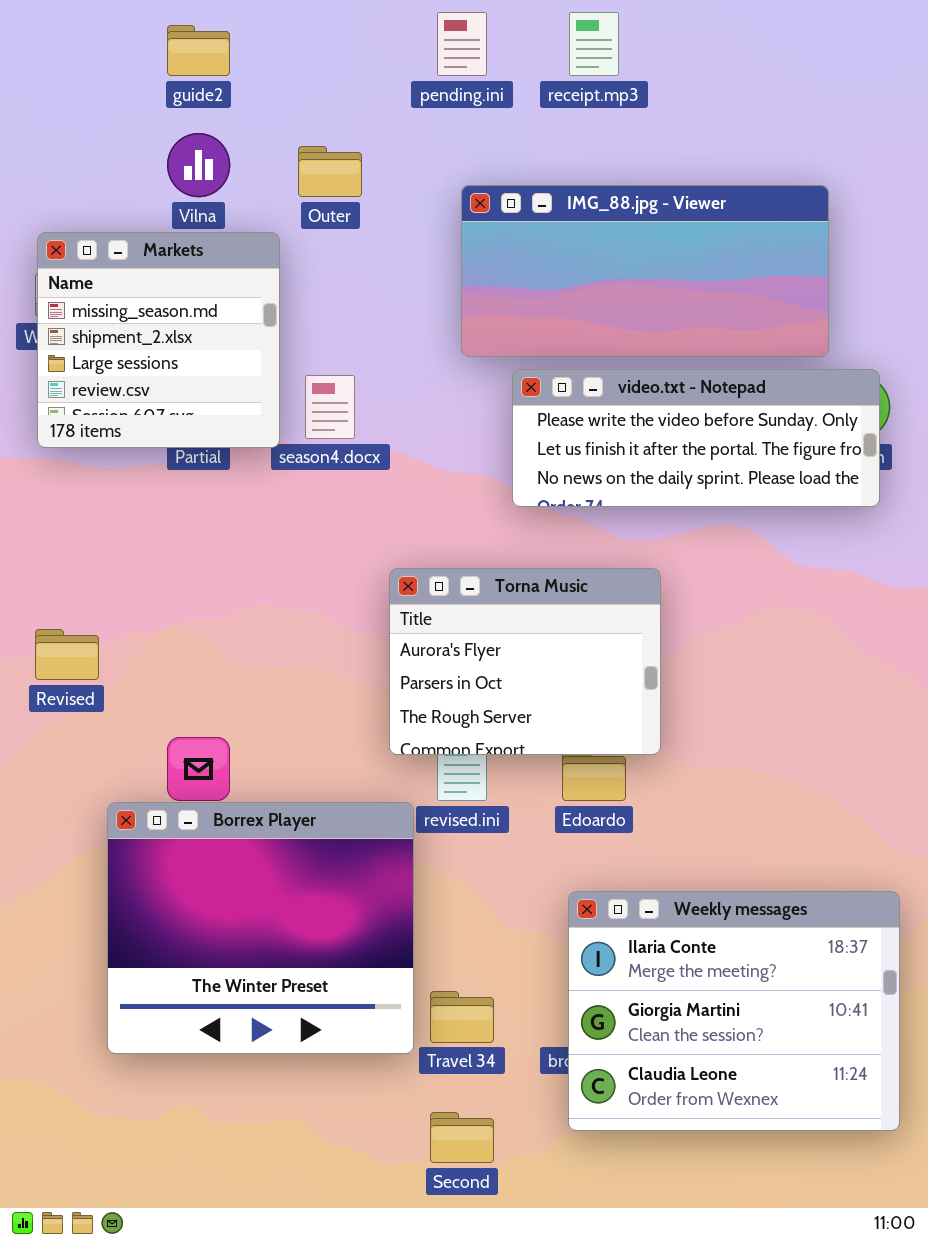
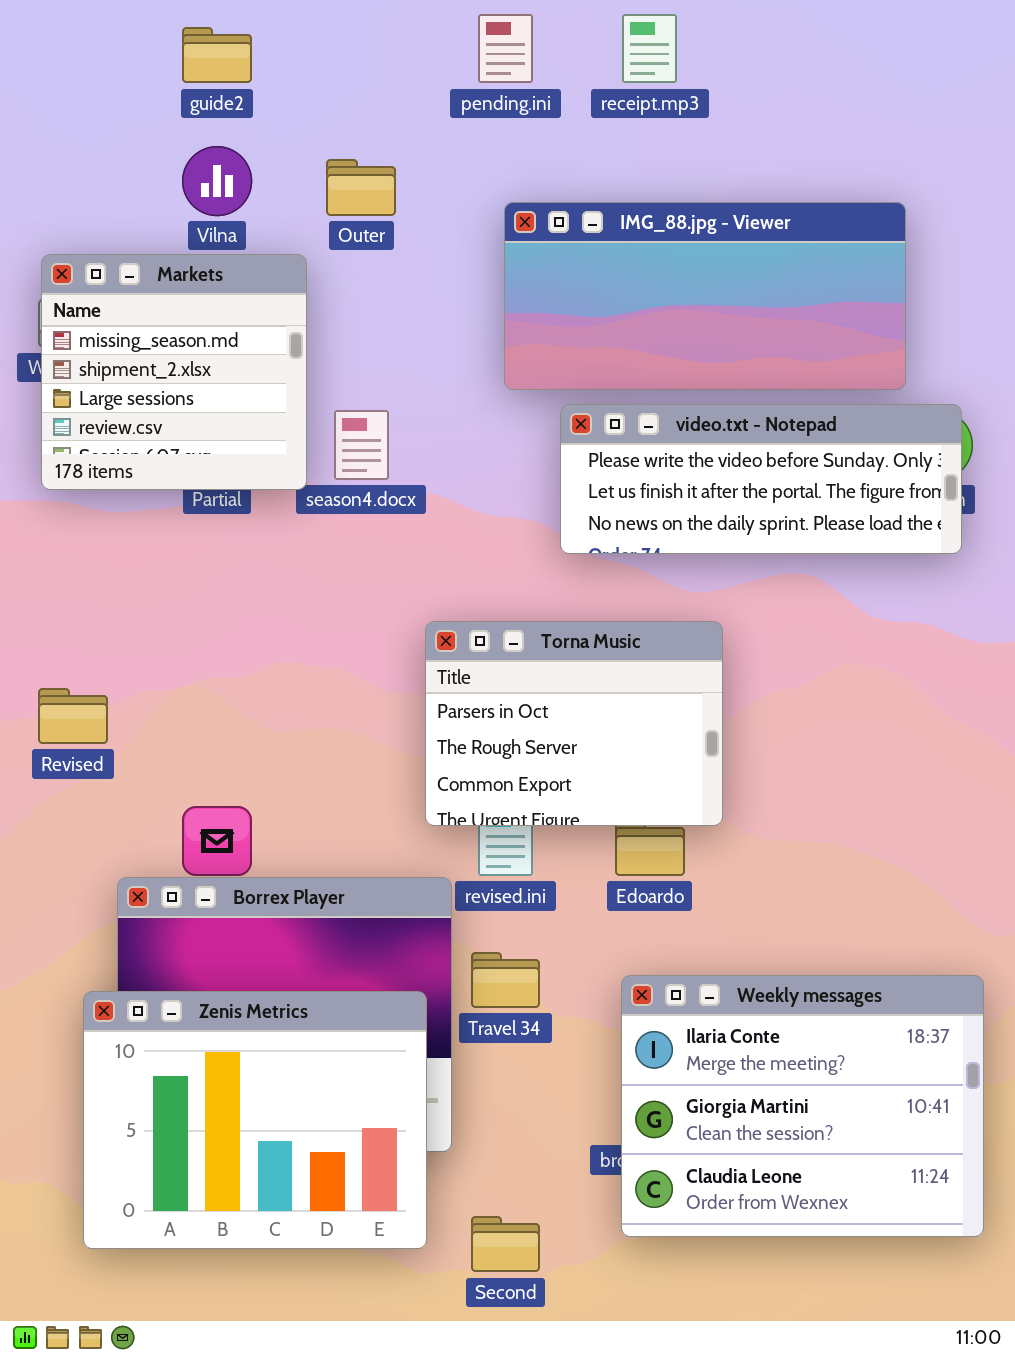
Torna Music: [389,568,661,755] -> [425,621,723,826], scrolled down 1 row
Zenis Metrics: none -> [83,991,427,1249], opened
Travel 34: [430,991,494,1043] -> [471,952,540,1008], moved

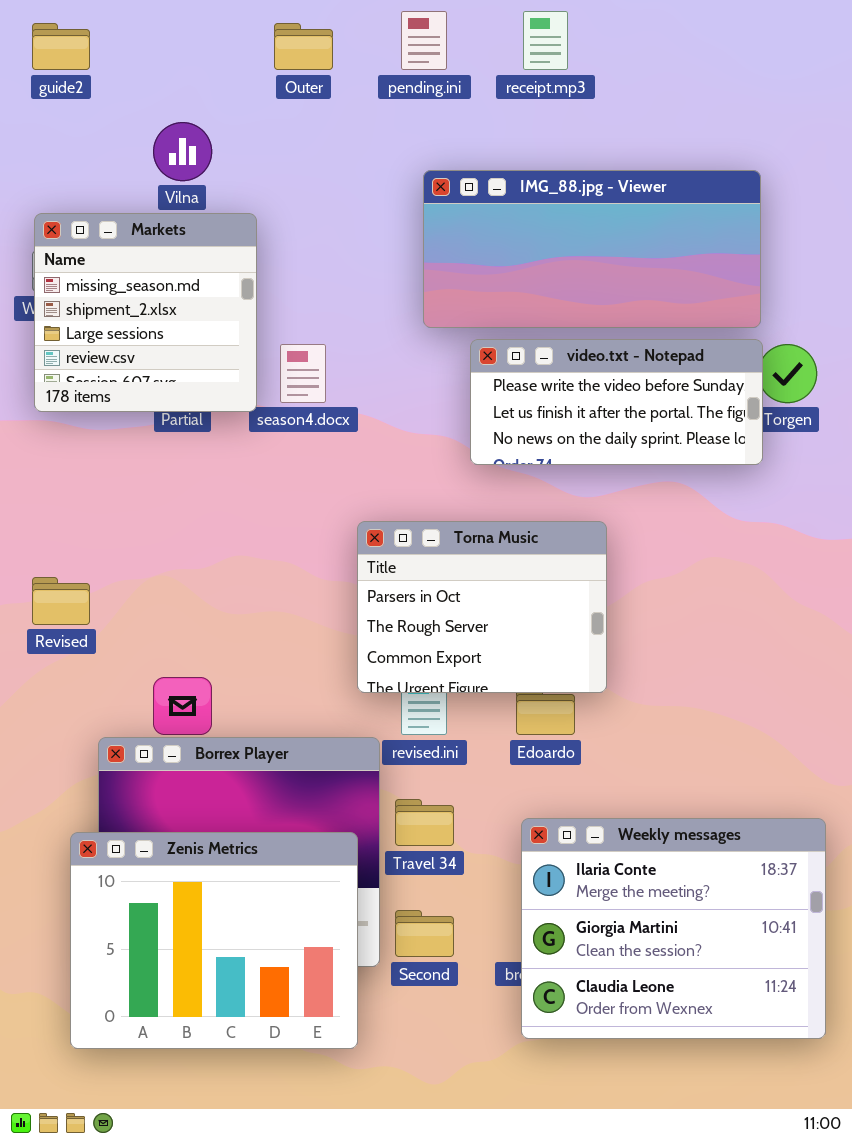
guide2: [182,27,252,83] -> [32,23,90,70], moved
Outer: [326,159,396,216] -> [274,23,333,70], moved
video.txt - Notepad: [560,404,962,554] -> [470,339,763,465], resized
Second: [471,1216,540,1272] -> [395,910,454,957], moved

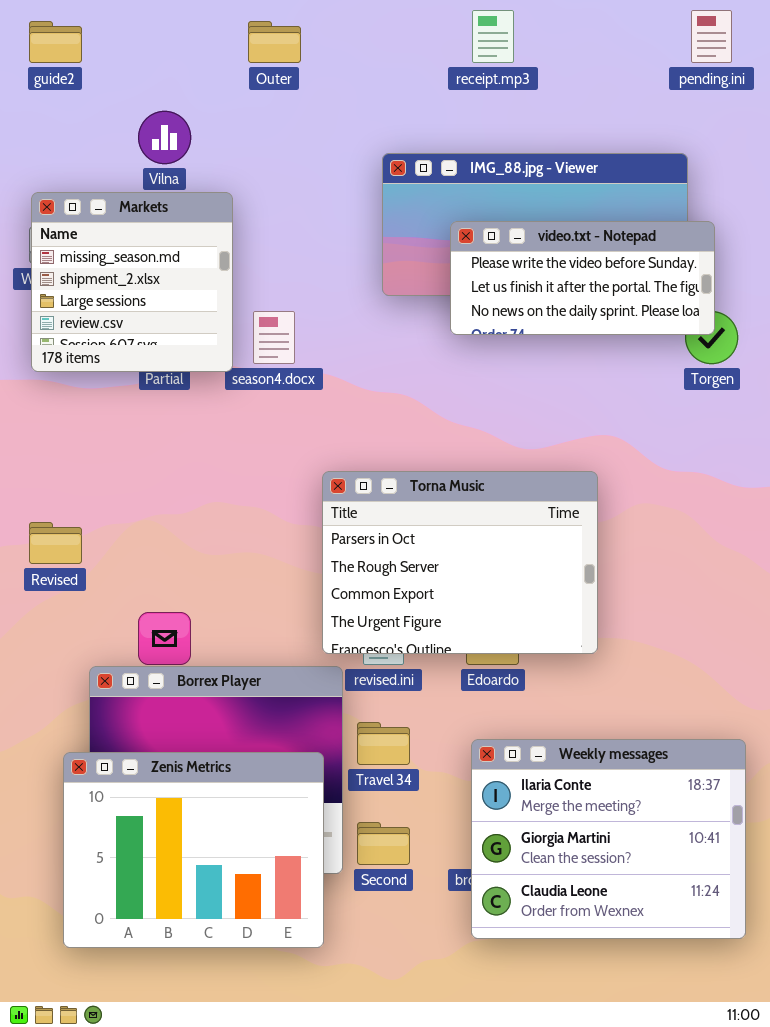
pending.ini: [401,11,447,70] -> [691,10,732,63], moved
video.txt - Notepad: [470,339,763,465] -> [450,221,715,335], moved
Torna Music: [357,521,607,693] -> [322,471,598,654], resized

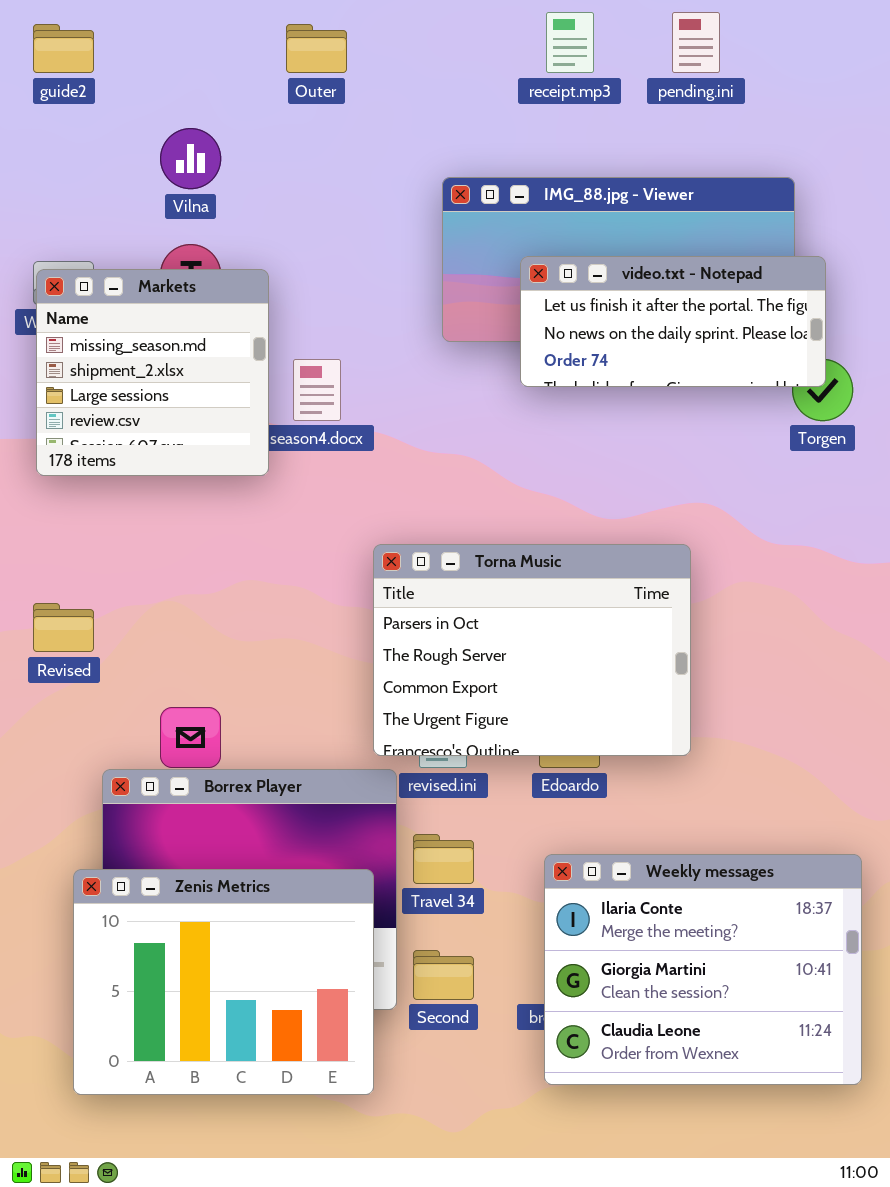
pending.ini: [691,10,732,63] -> [672,12,720,73], moved
Markets: [31,192,233,372] -> [36,269,269,476], moved
video.txt - Notepad: [450,221,715,335] -> [520,256,826,387], scrolled down 1 row

